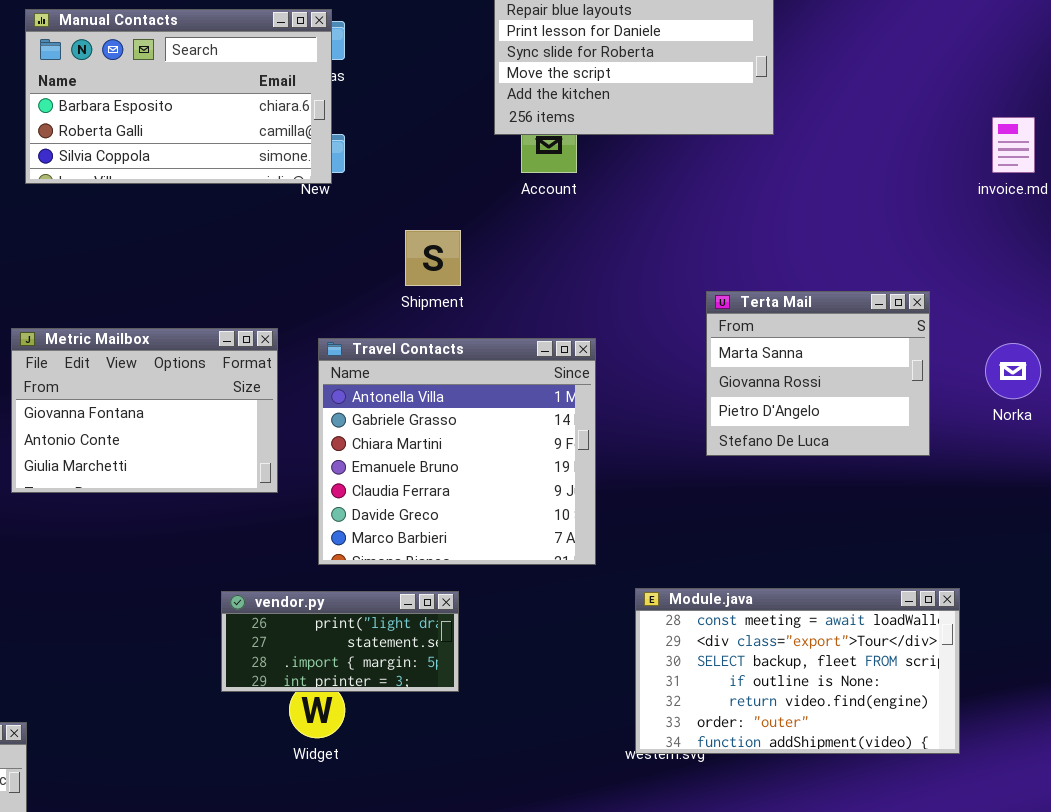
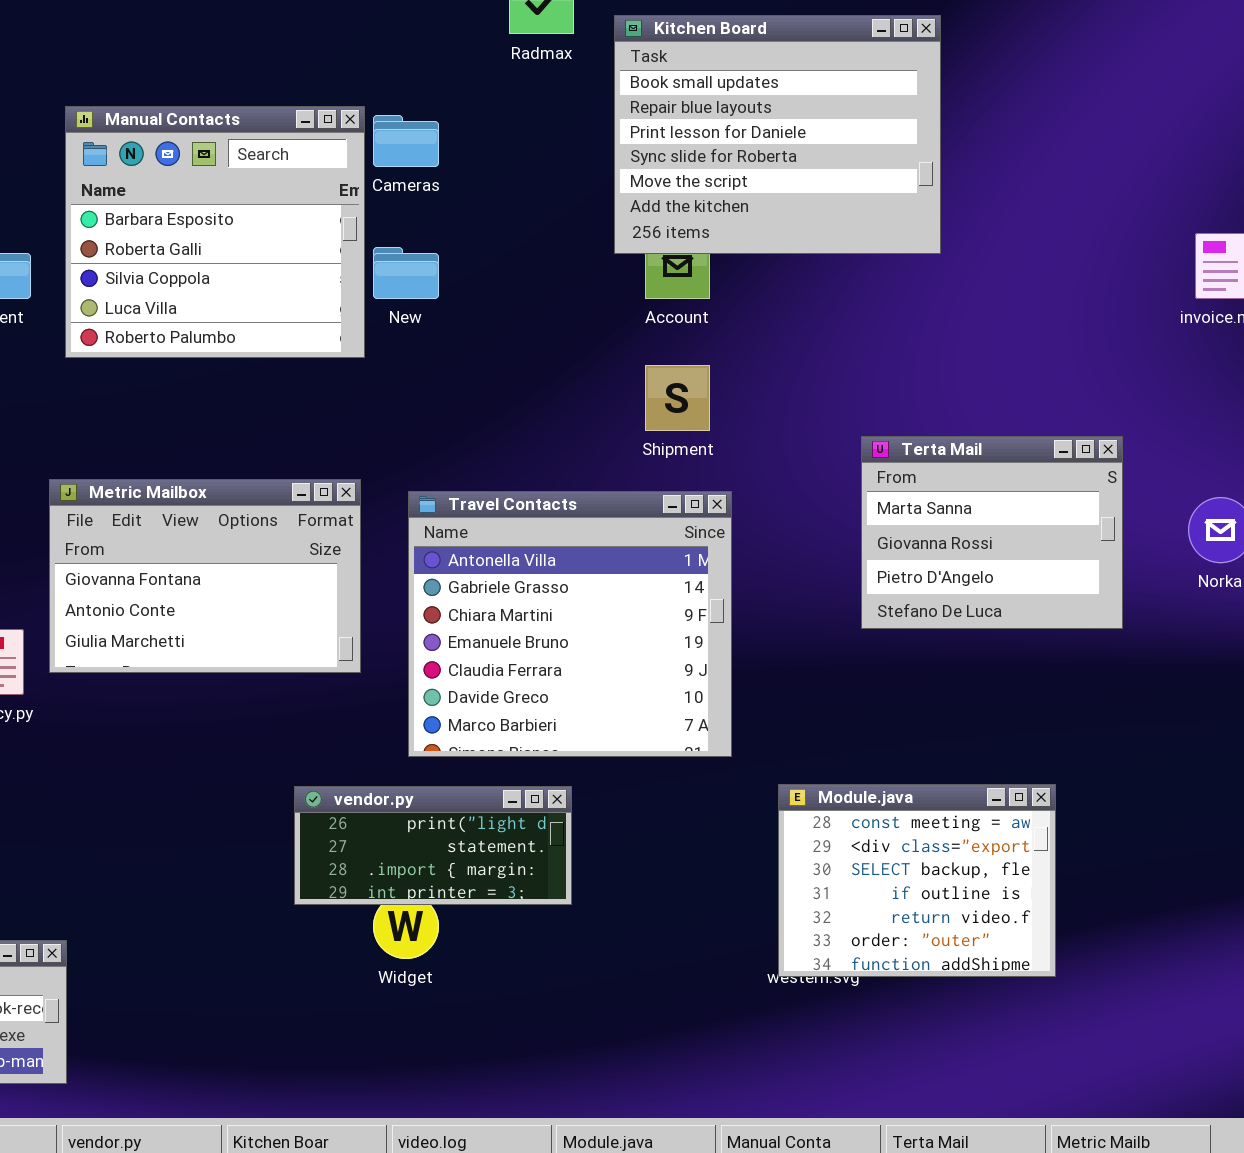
Manual Contacts: [25,9,332,184] -> [65,106,365,358], resized
Shipment: [405,230,461,286] -> [645,365,710,431], moved
Module.java: [635,588,960,754] -> [778,784,1056,977], resized

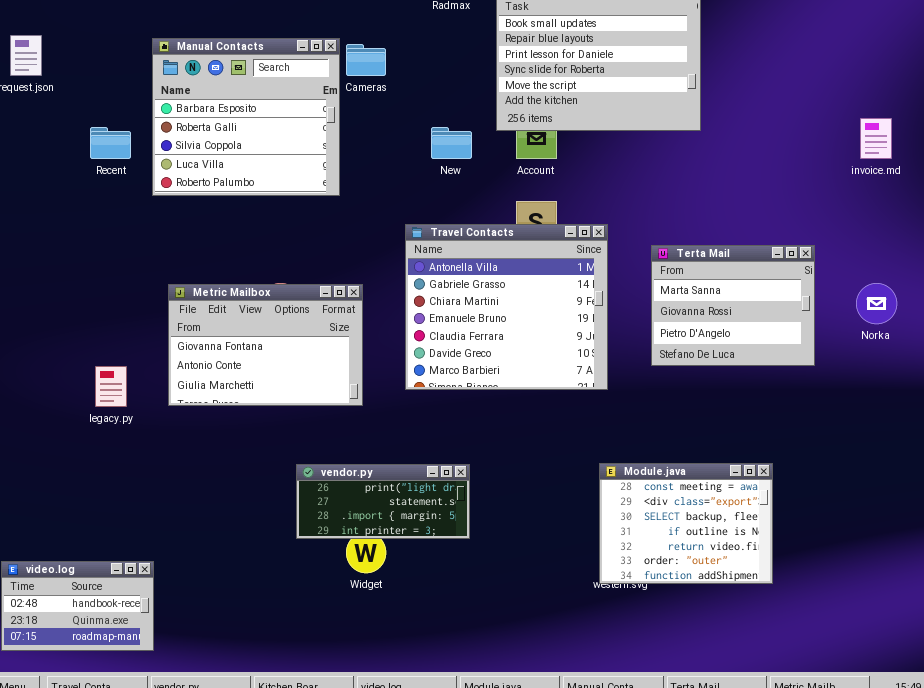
New: [373,247,439,299] -> [431,127,472,159], moved
Metric Mailbox: [49,479,361,673] -> [168,284,363,406], moved
Travel Contacts: [408,491,732,757] -> [405,224,608,390], moved

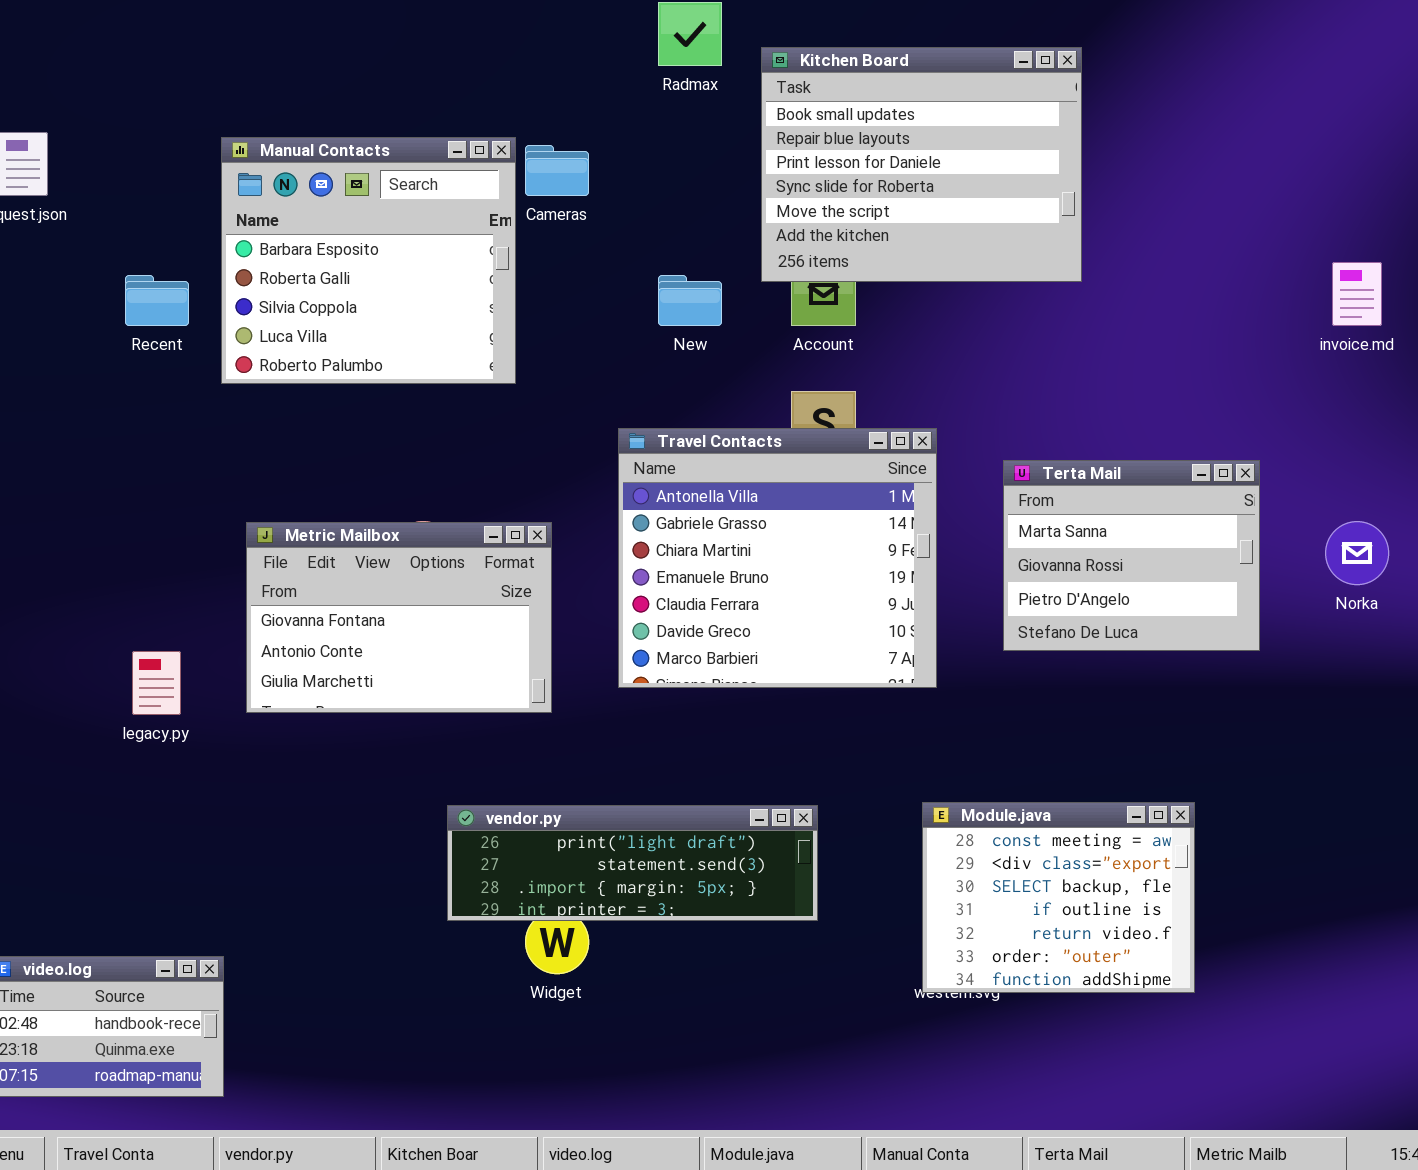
vendor.py: [296,464,470,539] -> [447,805,818,921], resized

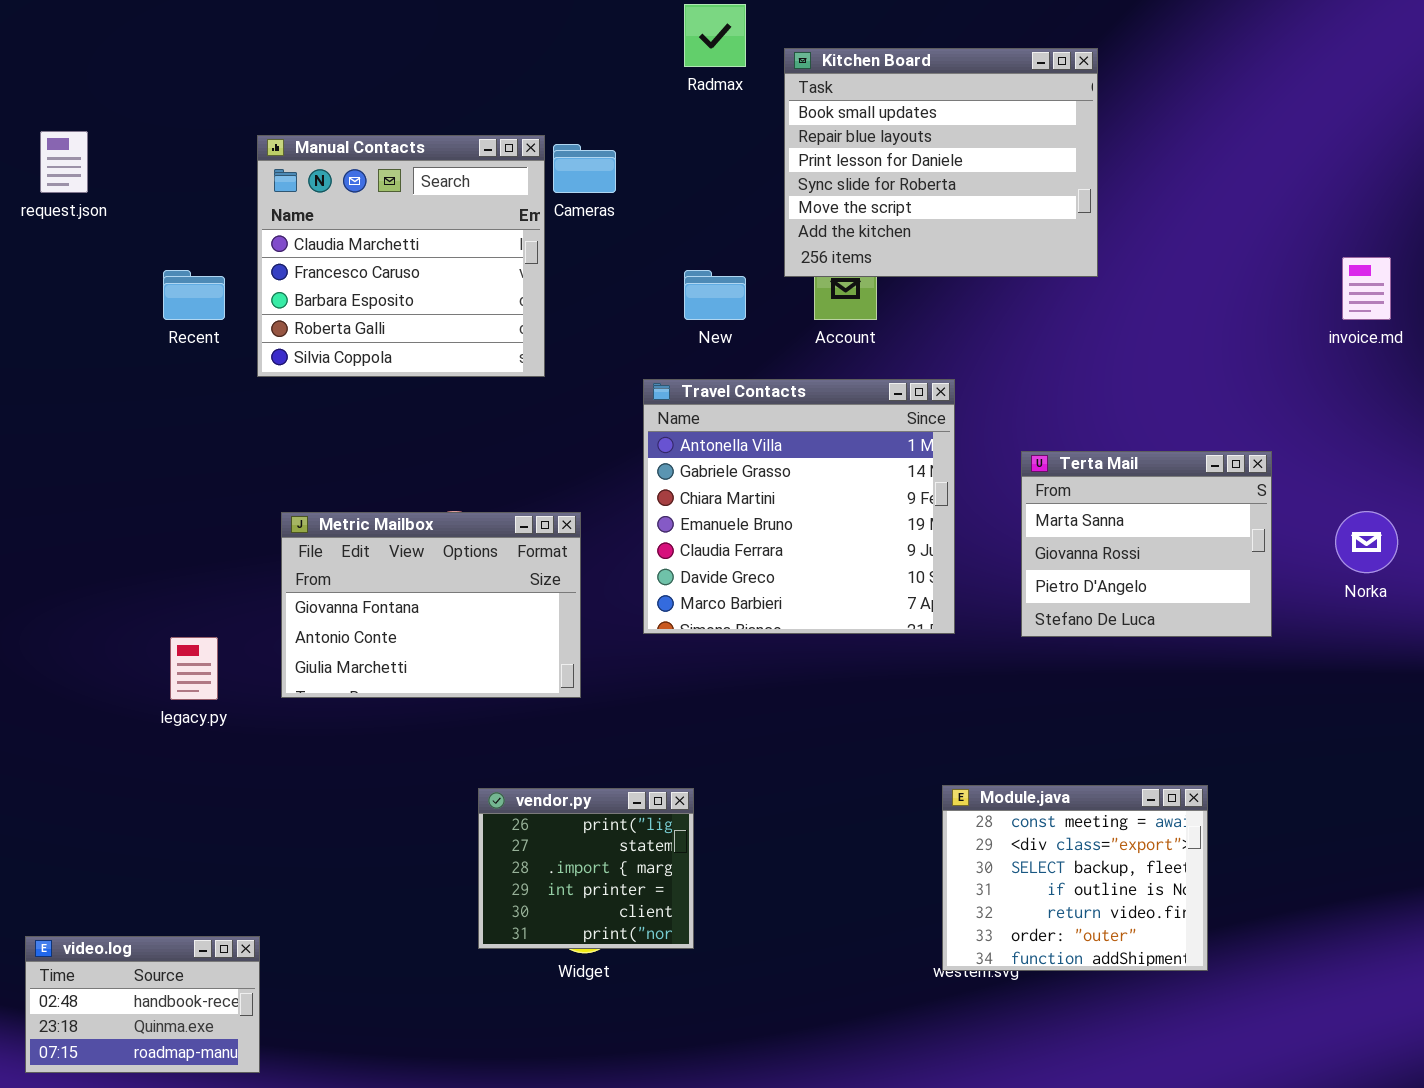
Manual Contacts: [221,137,516,384] -> [257,135,545,377], scrolled up 2 rows
Travel Contacts: [618,428,937,688] -> [643,379,955,634], moved
vendor.py: [447,805,818,921] -> [478,788,694,949], resized

